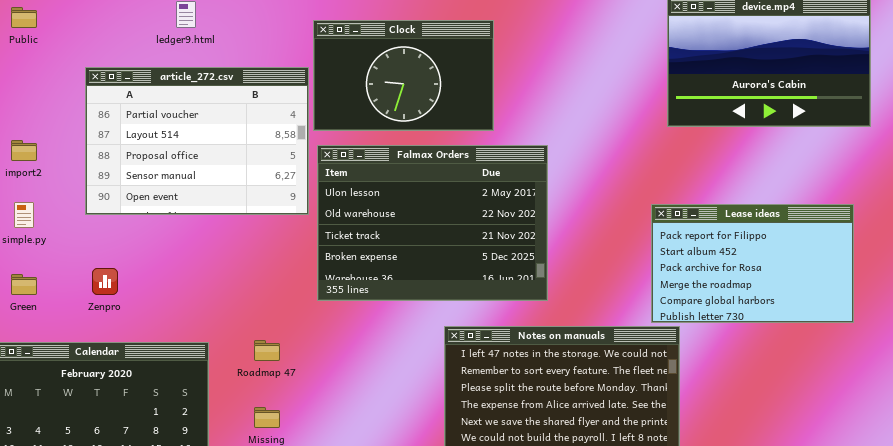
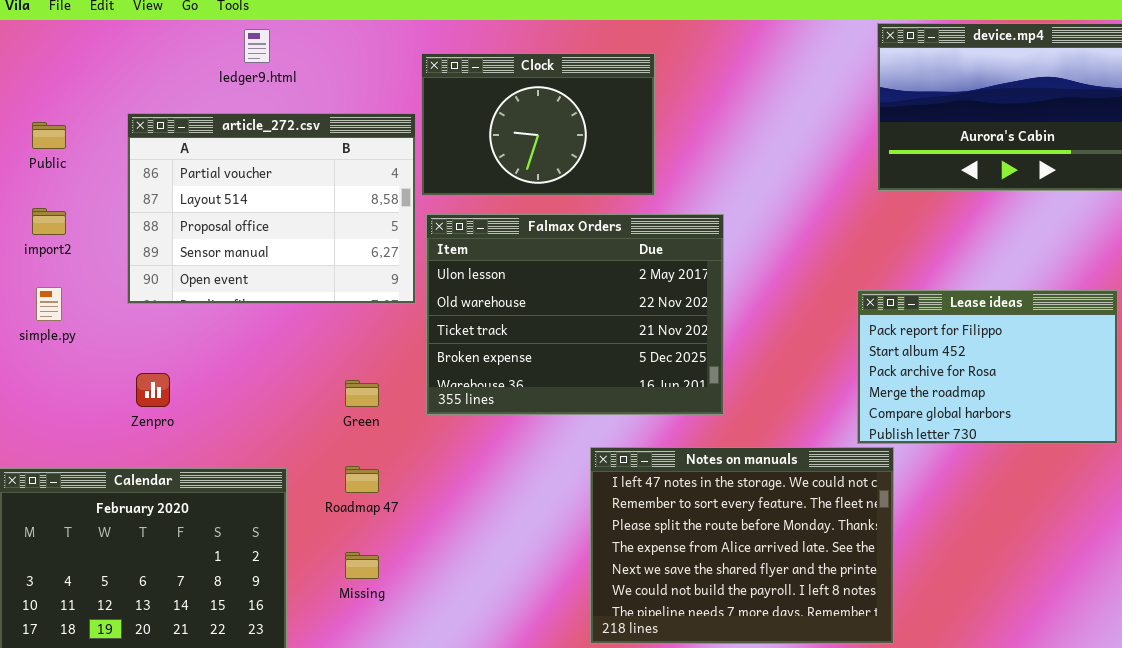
Public: [11,7,37,28] -> [32,122,66,149], moved
Green: [11,274,37,295] -> [345,380,379,407], moved

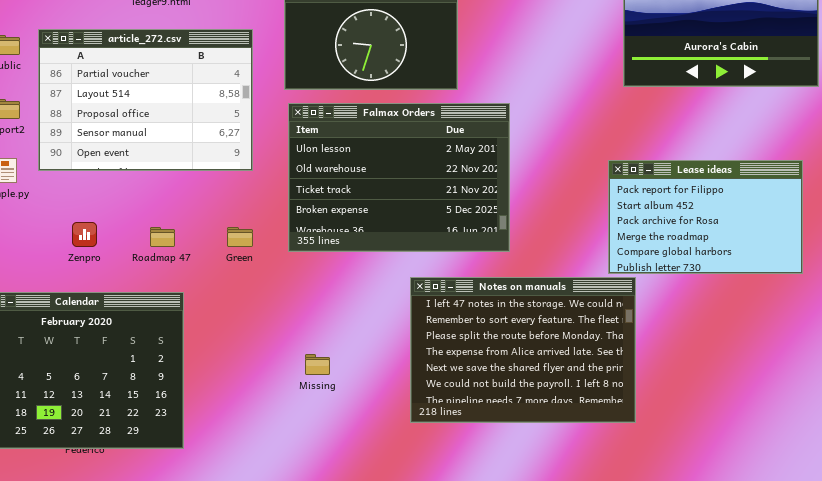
article_272.csv: [127,113,416,304] -> [38,29,253,171], moved
Roadmap 47: [345,466,379,493] -> [150,227,175,247], moved
Missing: [345,552,379,579] -> [305,354,330,375], moved

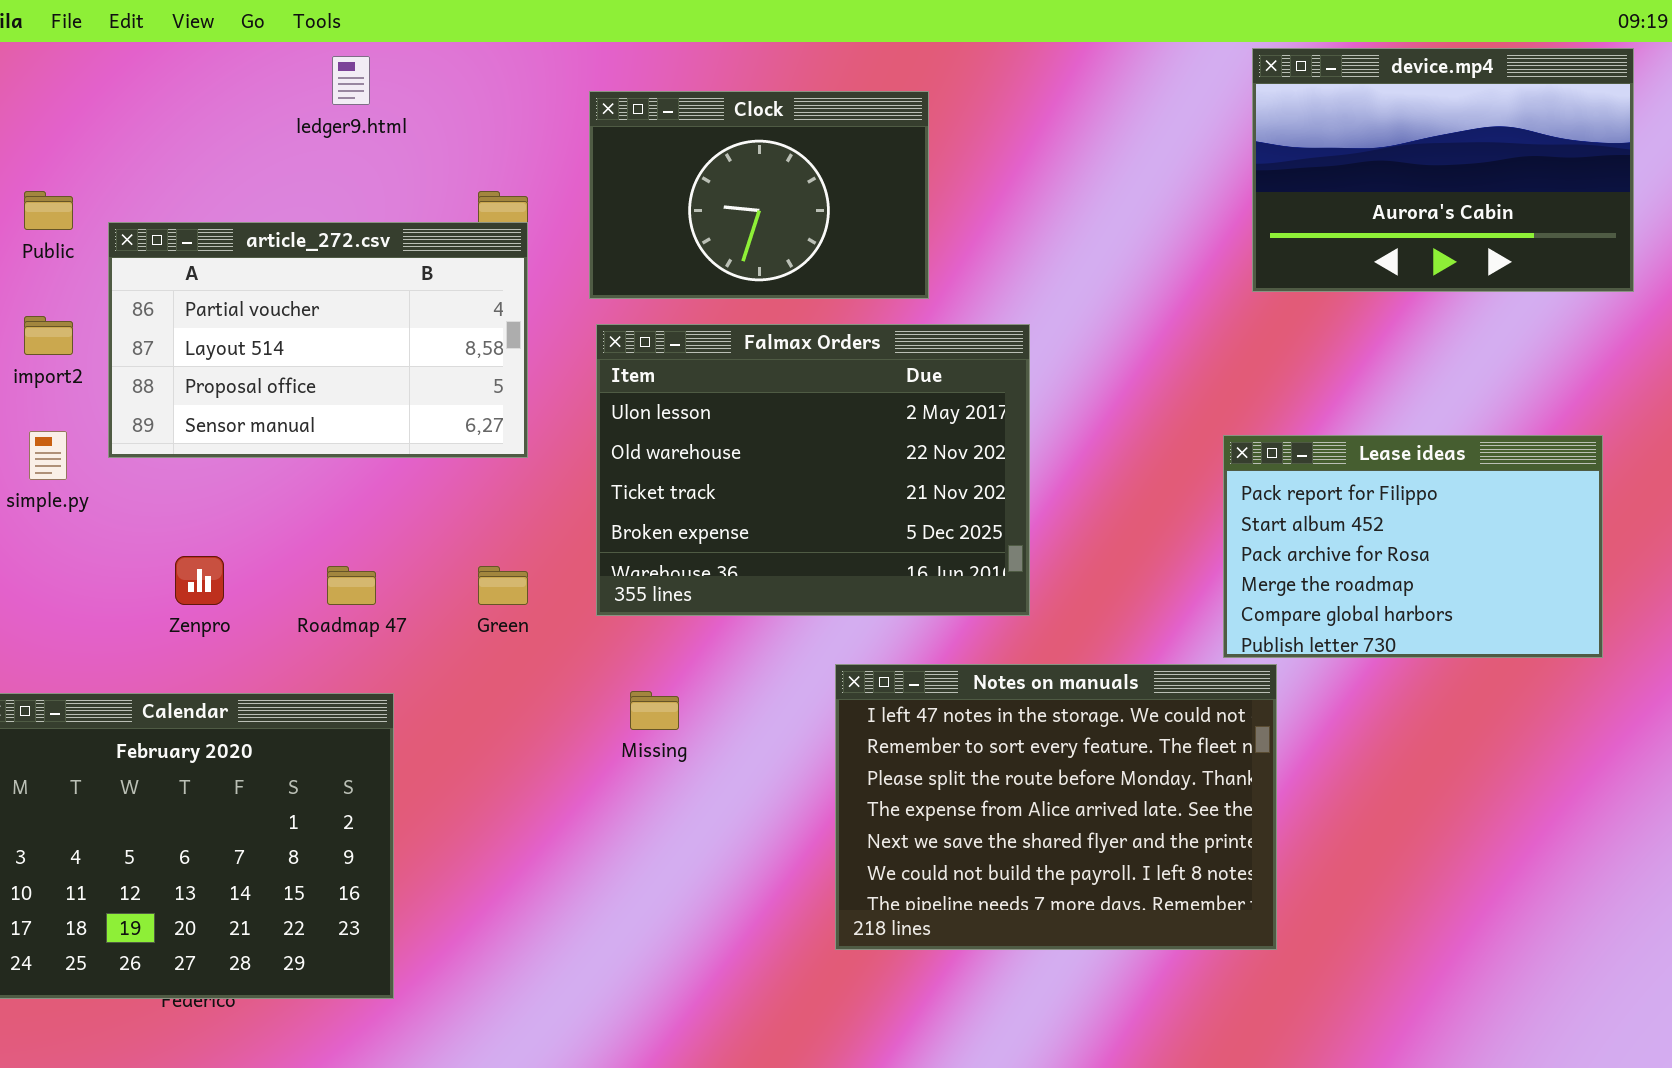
article_272.csv: [38,29,253,171] -> [108,222,528,458], resized
Missing: [305,354,330,375] -> [630,691,679,730], moved

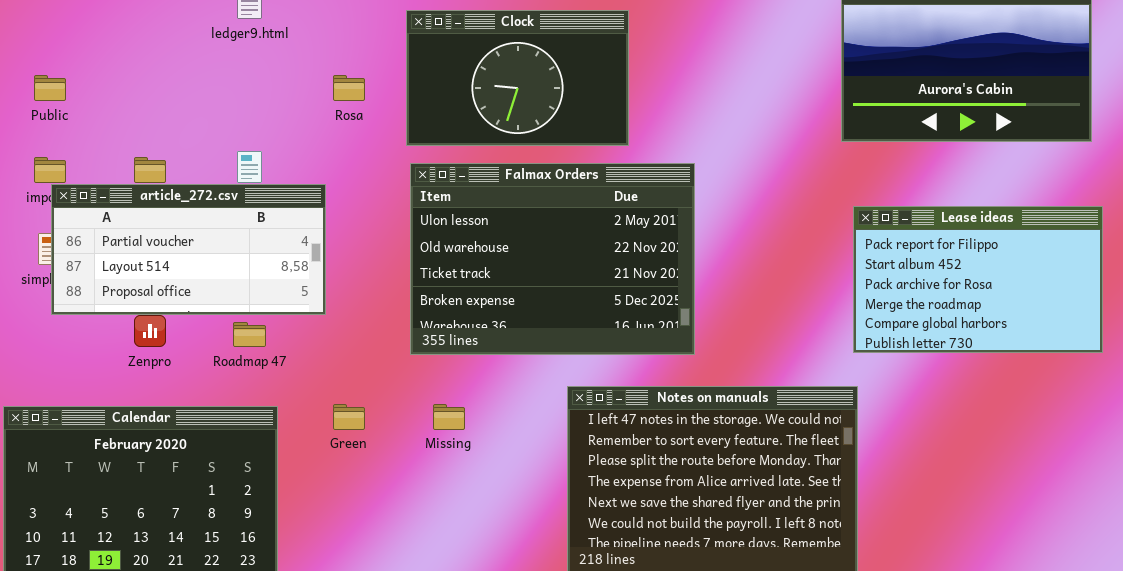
article_272.csv: [108,222,528,458] -> [51,184,326,315], moved, resized
Lease ideas: [1223,435,1603,658] -> [853,206,1103,353], moved
Green: [478,566,528,605] -> [333,404,365,430], moved

